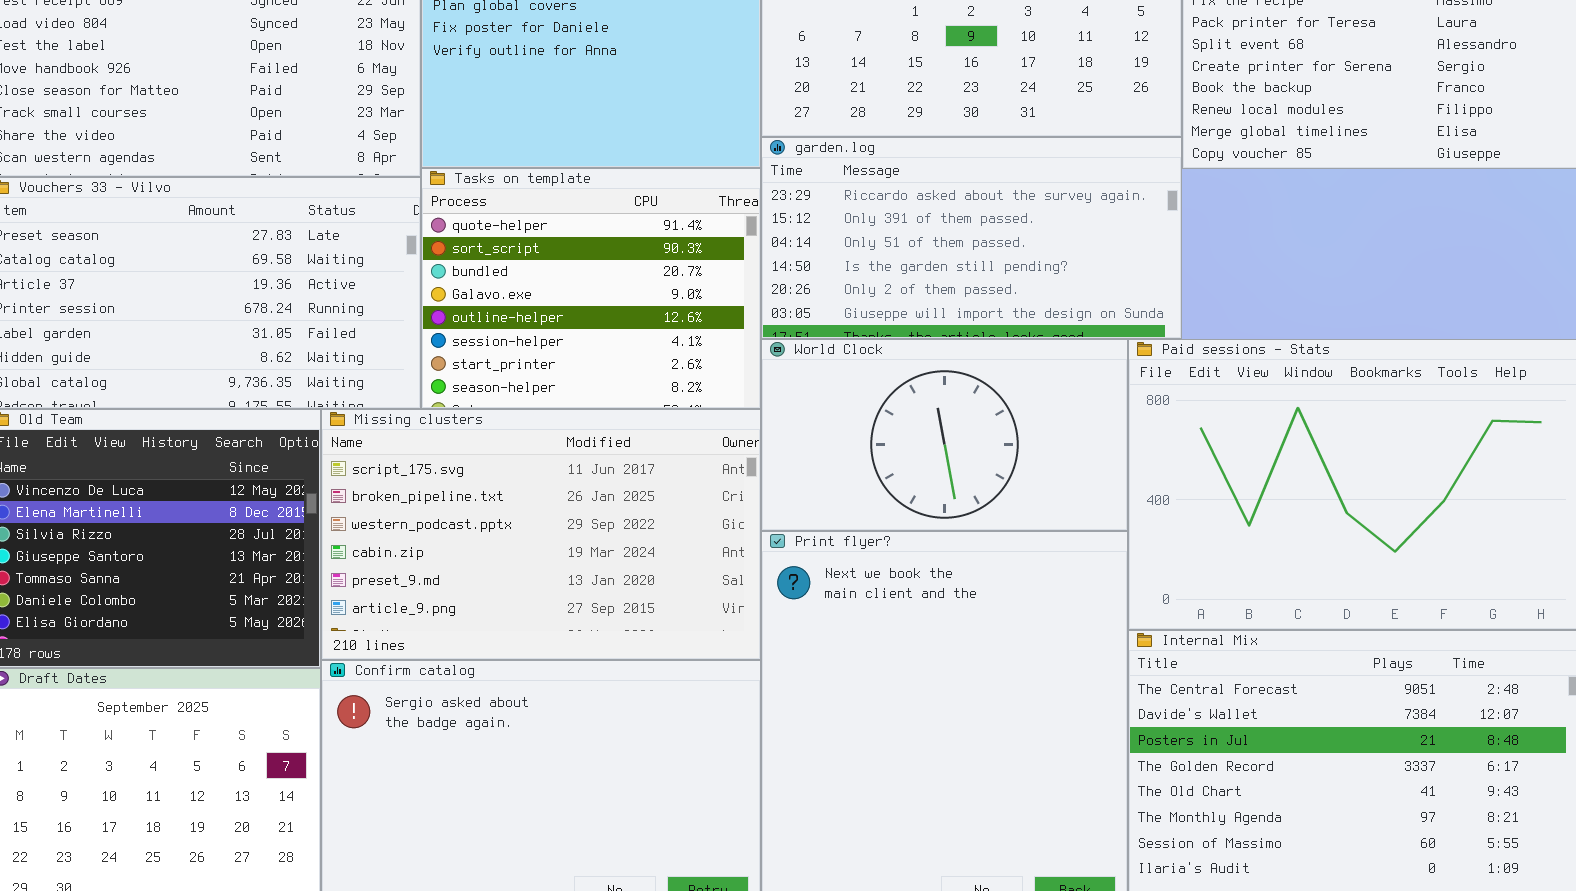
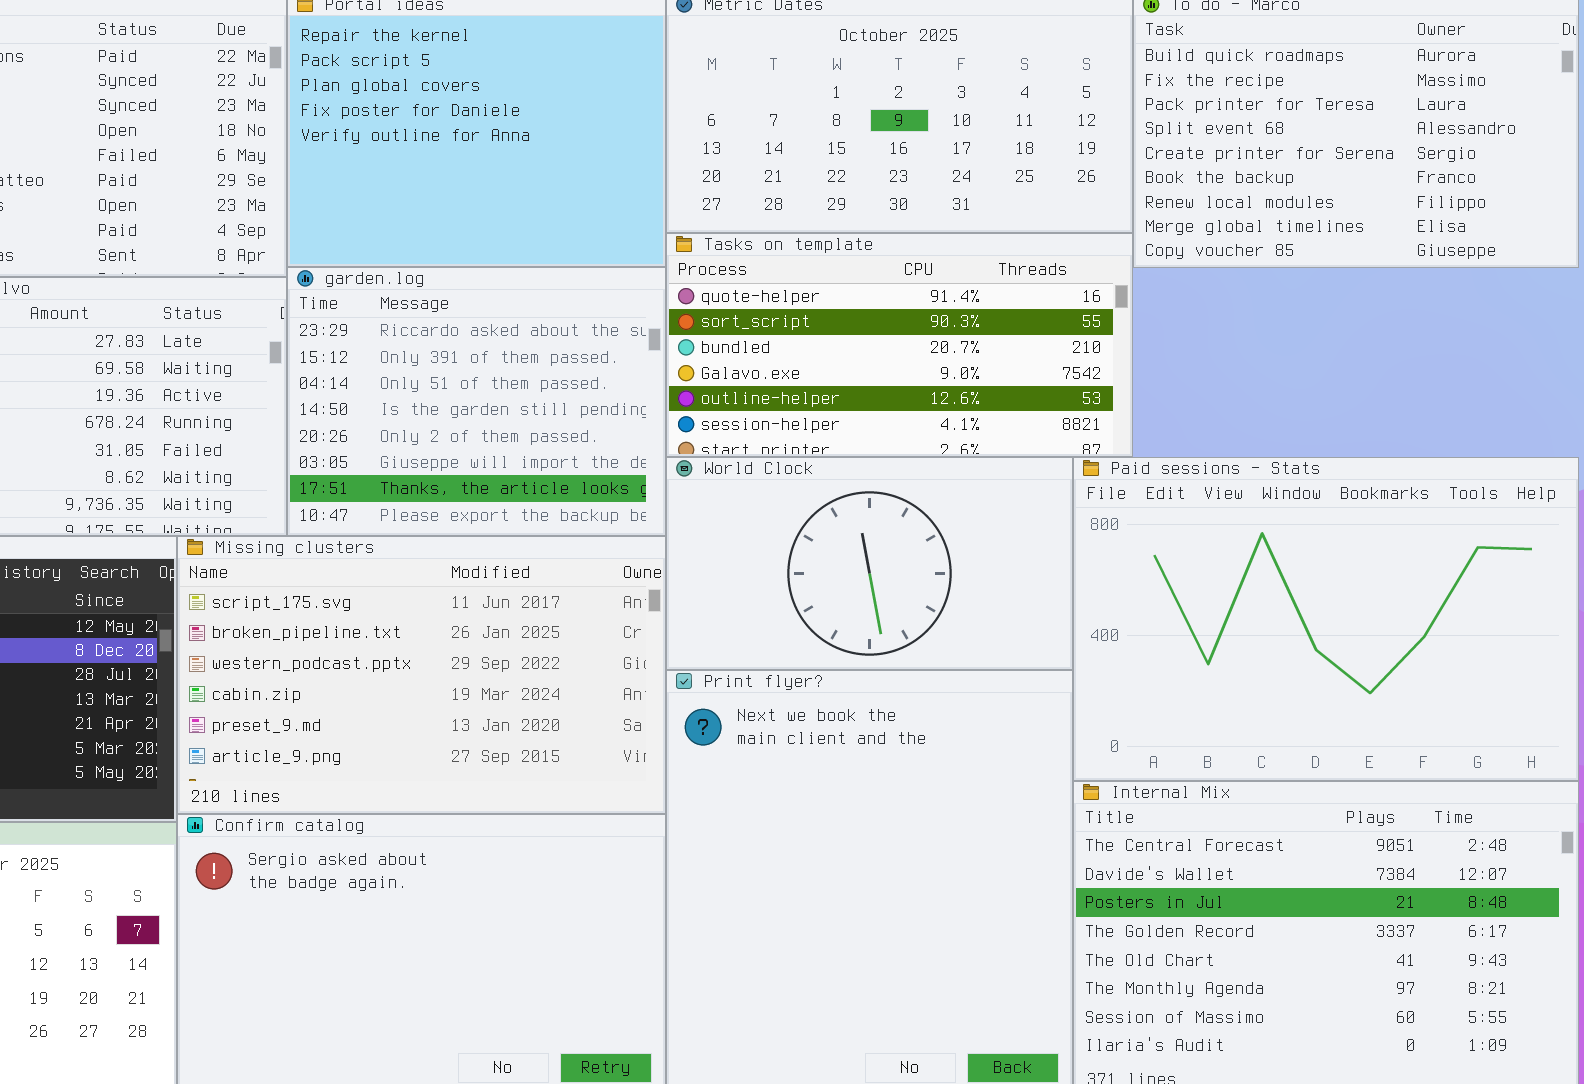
garden.log: [761,137,1182,339] -> [287,267,666,536], moved, resized
Tasks on template: [421,168,761,409] -> [666,233,1133,457], moved, resized

